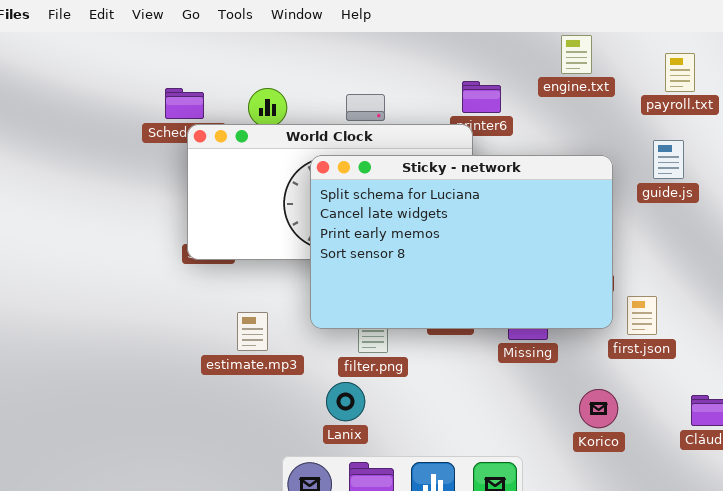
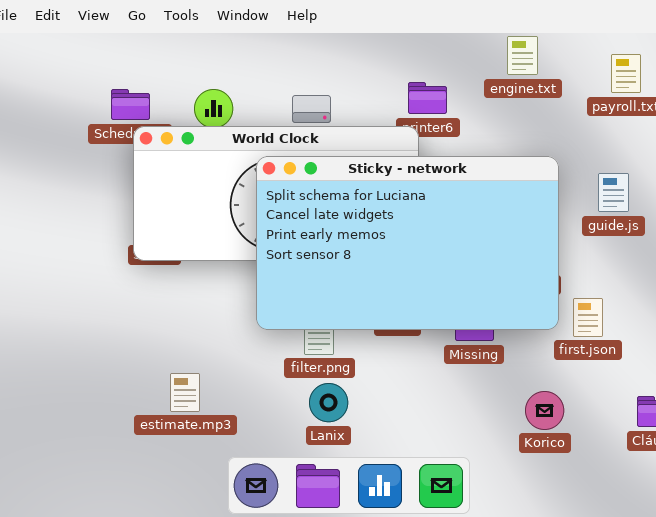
guide.js: [653,140,684,179] -> [598,173,629,212], moved
estimate.mp3: [237,312,268,351] -> [170,373,200,412], moved
Lanix: [326,382,365,421] -> [309,383,348,422], moved

